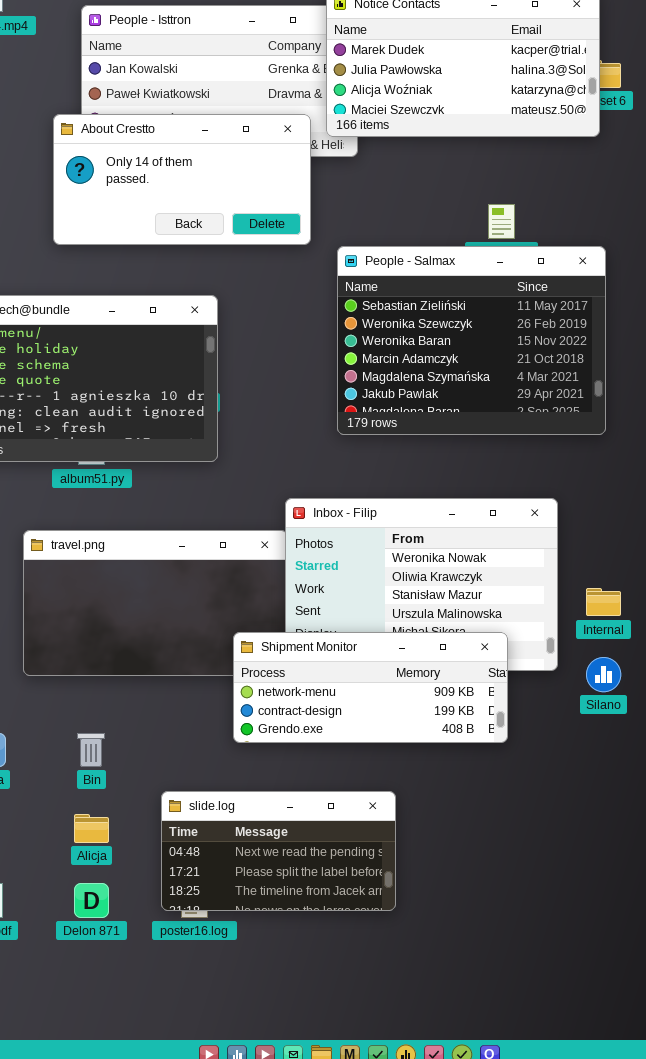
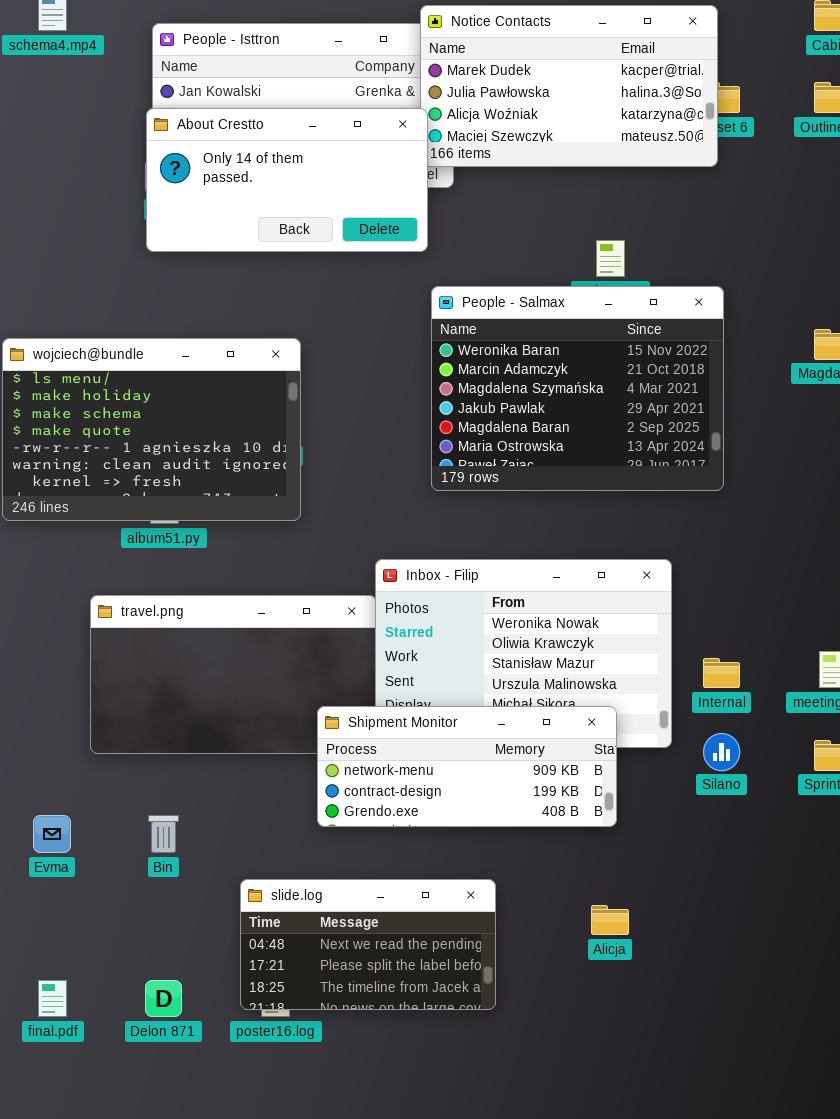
About Crestto: [53,114,311,245] -> [146,108,428,252], moved
People - Salmax: [337,246,606,435] -> [431,286,724,491], scrolled down 2 rows
Alicja: [74,814,109,843] -> [591,905,629,935], moved

